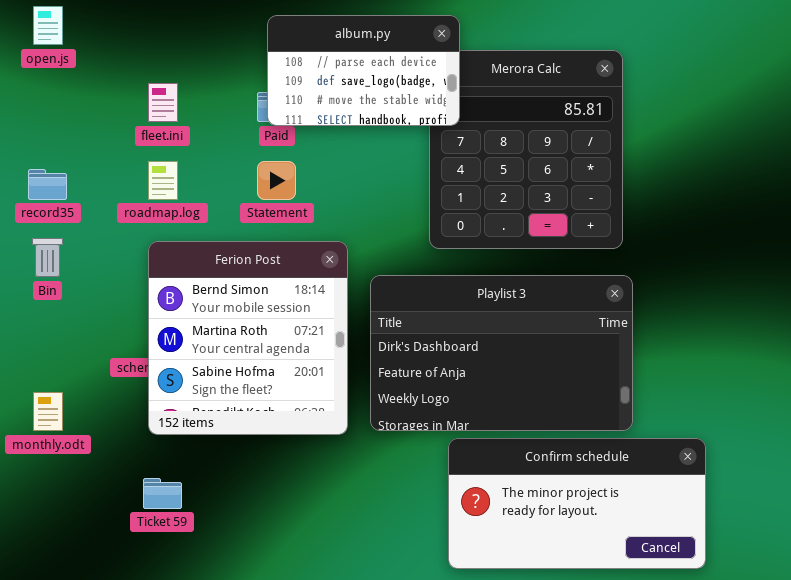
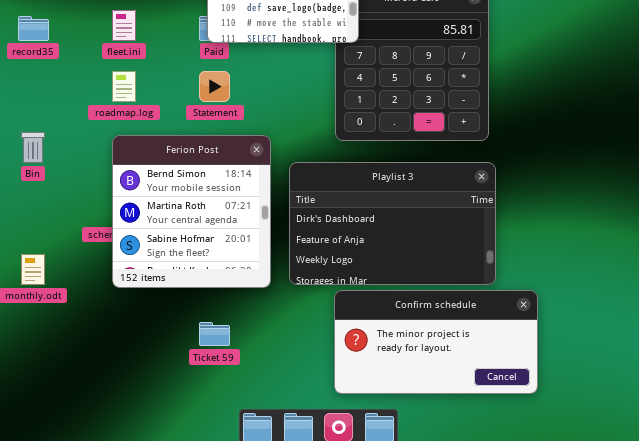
record35: [28,169,67,200] -> [18,16,49,41], moved
Confirm schedule: [448,438,706,569] -> [334,290,538,394], moved
Ticket 59: [143,478,182,509] -> [199,322,230,346], moved

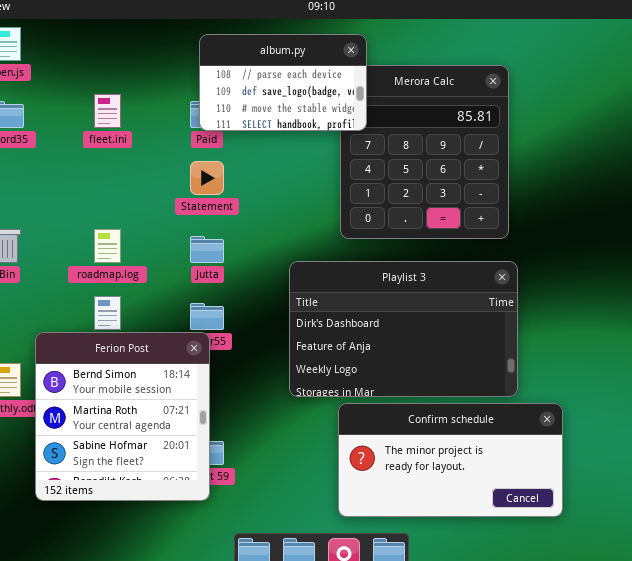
roadmap.log: [112,71,136,102] -> [94,229,121,263], moved
Ferion Post: [112,135,271,288] -> [35,332,210,501], moved

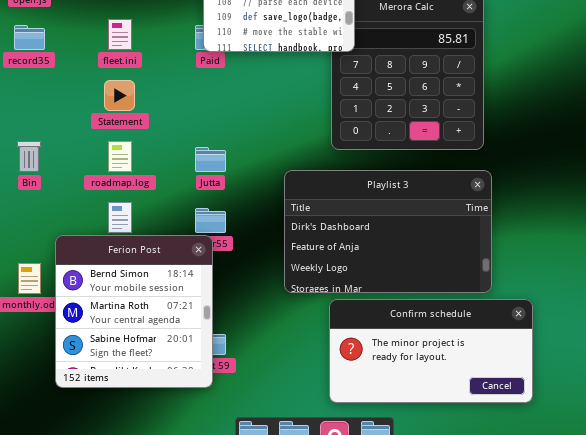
Statement: [190,161,224,195] -> [104,80,135,111], moved

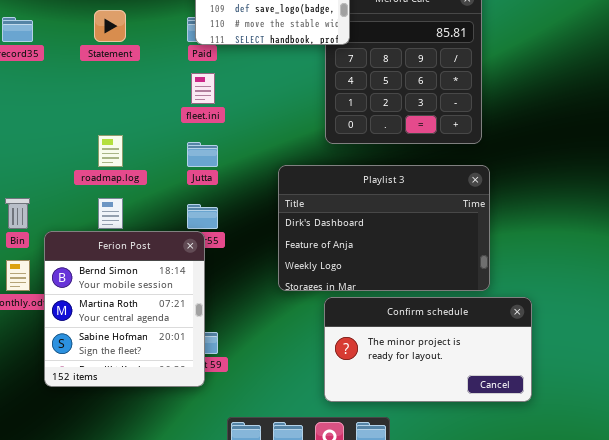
fleet.ini: [108,19,132,50] -> [191,73,215,104], moved
Statement: [104,80,135,111] -> [94,10,126,42], moved
Bin: [17,141,41,172] -> [5,198,30,229], moved

